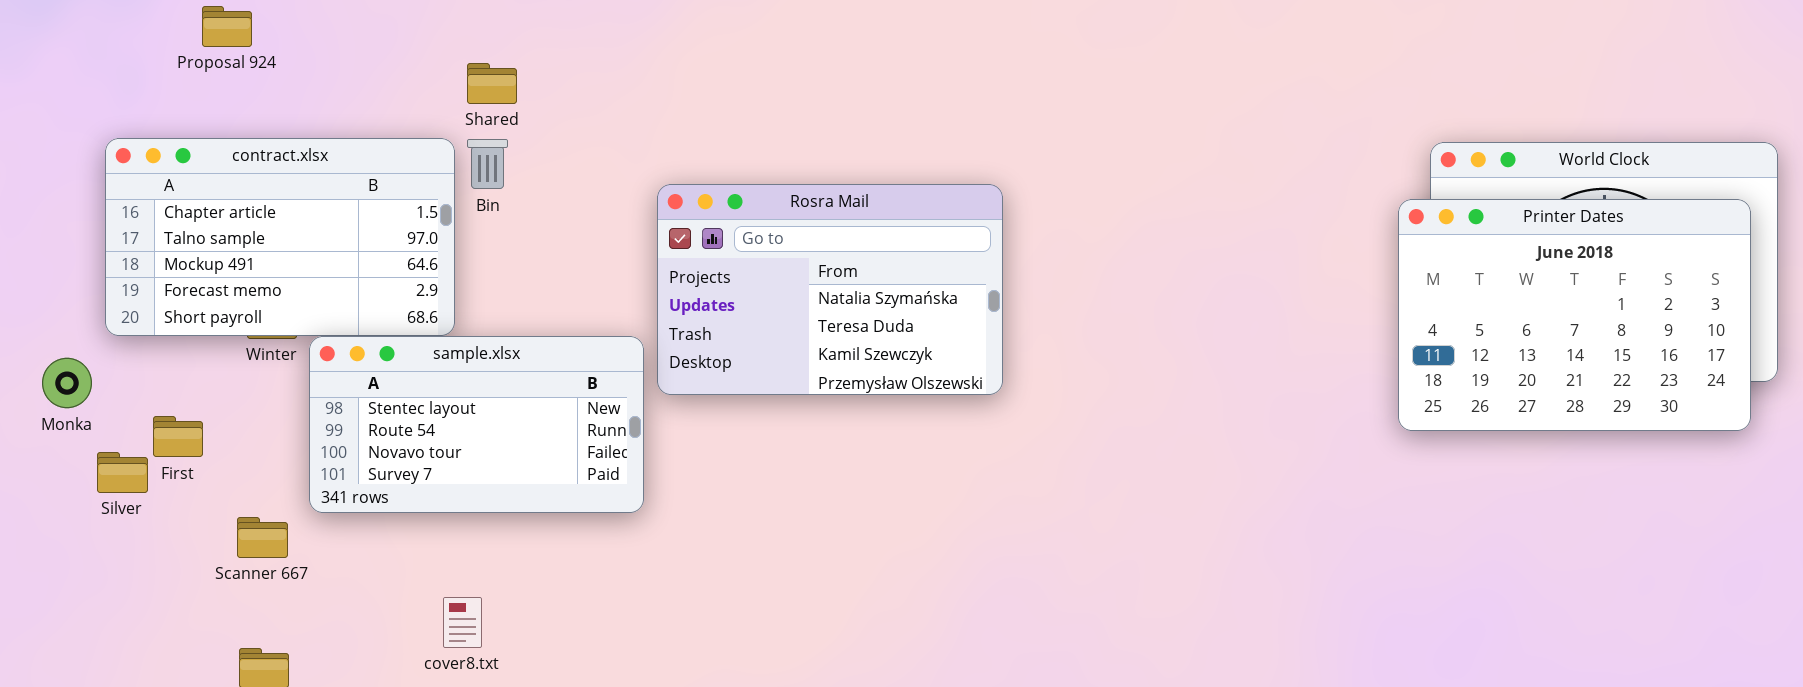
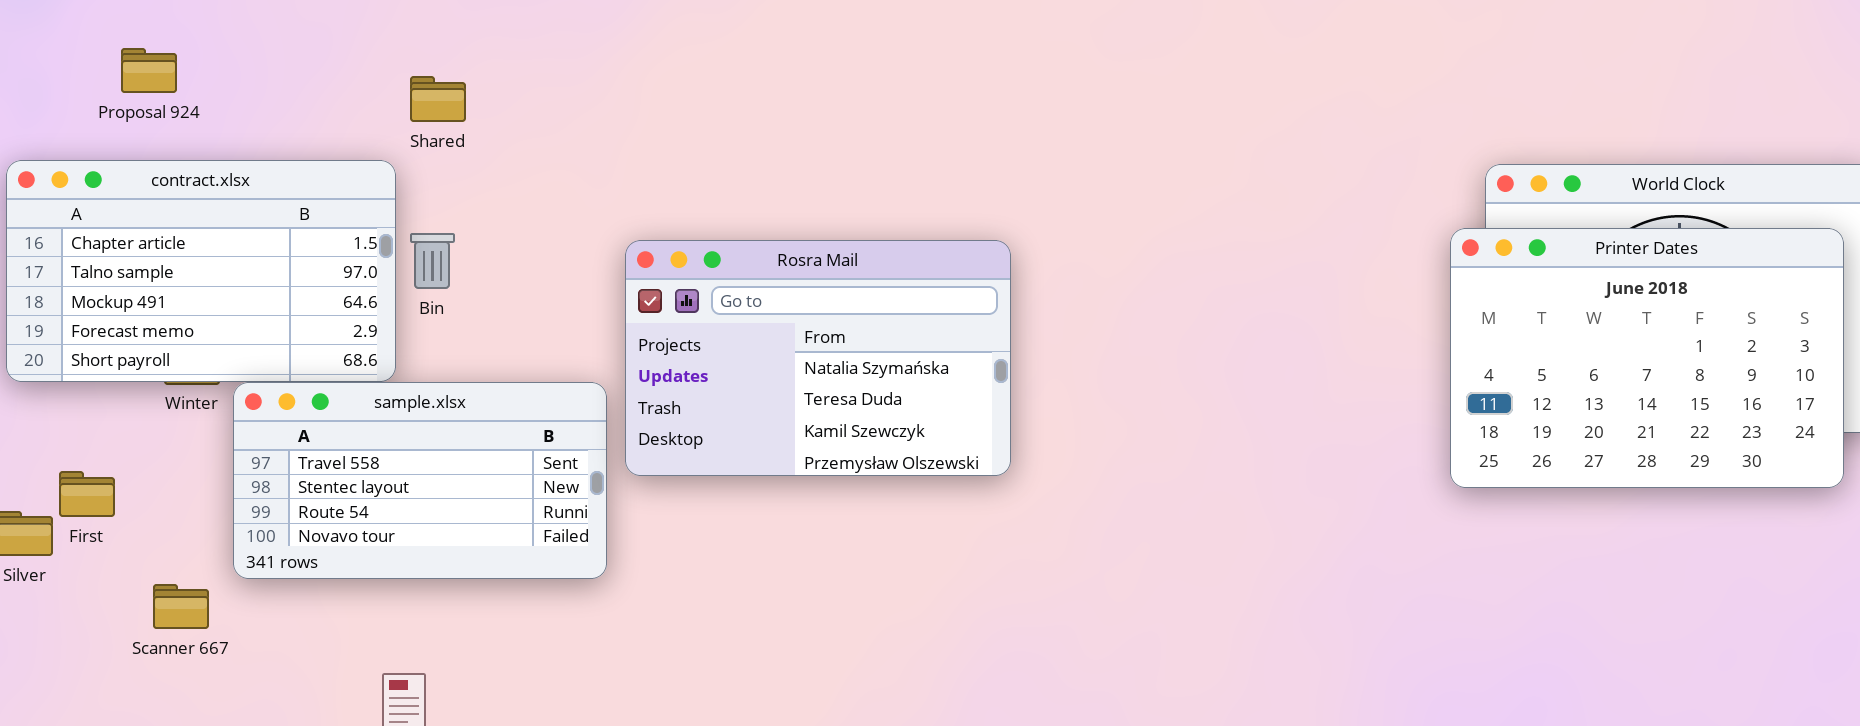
Proposal 924: [202,6,252,47] -> [121,48,177,93], moved
Bin: [467,139,508,189] -> [410,233,455,289], moved
Rosra Mail: [657,184,1003,395] -> [625,240,1011,476], moved
sample.xlsx: [309,336,644,513] -> [233,382,607,579], scrolled up 1 row

